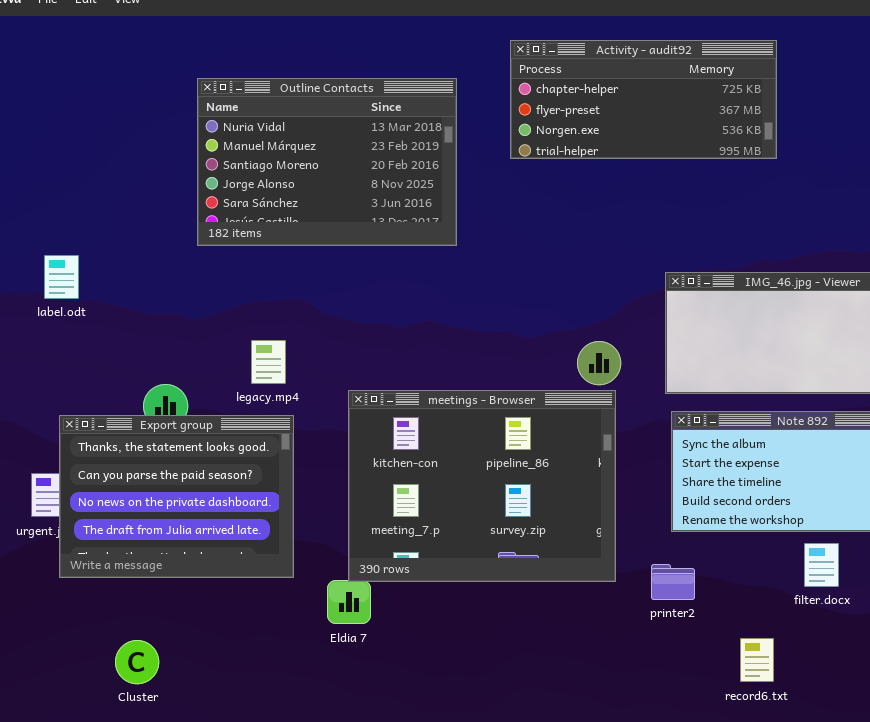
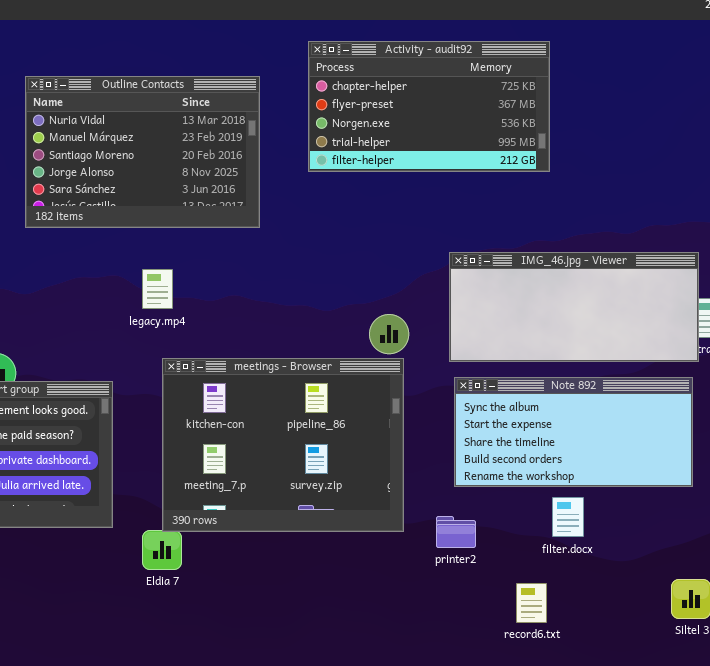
Activity - audit92: [510,40,777,159] -> [308,41,550,172], resized
legacy.mp4: [251,340,286,384] -> [142,269,173,309], moved
filter.docx: [804,543,839,587] -> [552,497,584,537], moved

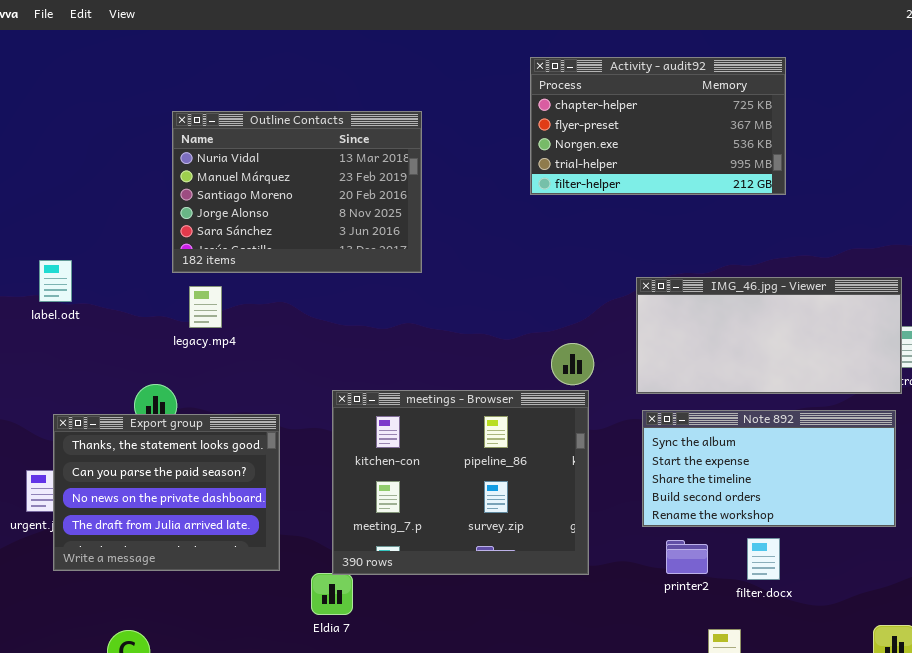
Activity - audit92: [308,41,550,172] -> [530,57,786,195], moved
Outline Contacts: [25,76,260,228] -> [172,111,422,273], moved
legacy.mp4: [142,269,173,309] -> [189,286,222,328], moved
printer2: [436,516,476,548] -> [666,540,708,574], moved

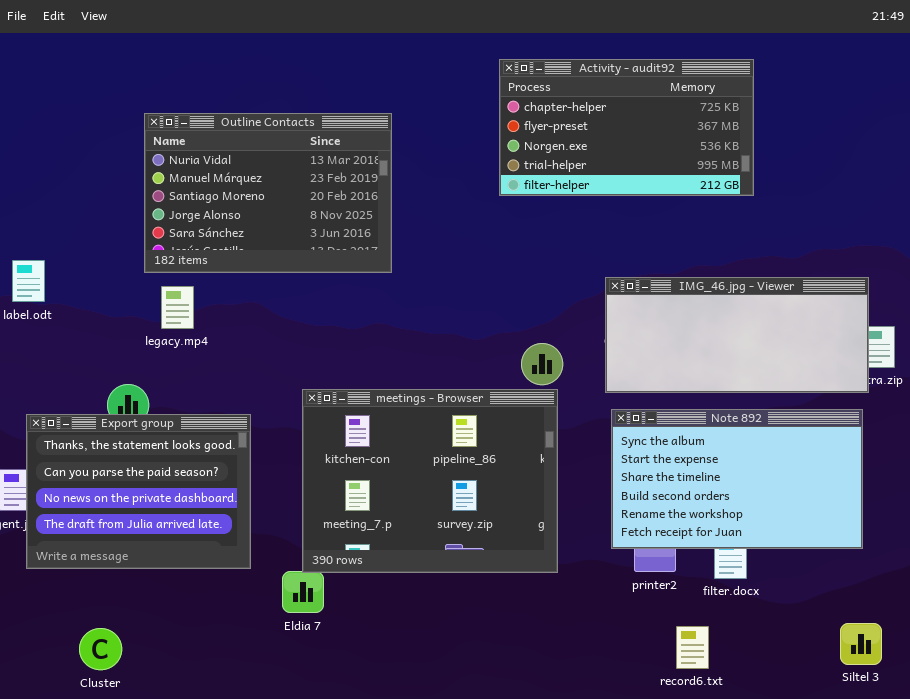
Note 892: [642,410,896,527] -> [611,409,863,549], resized

